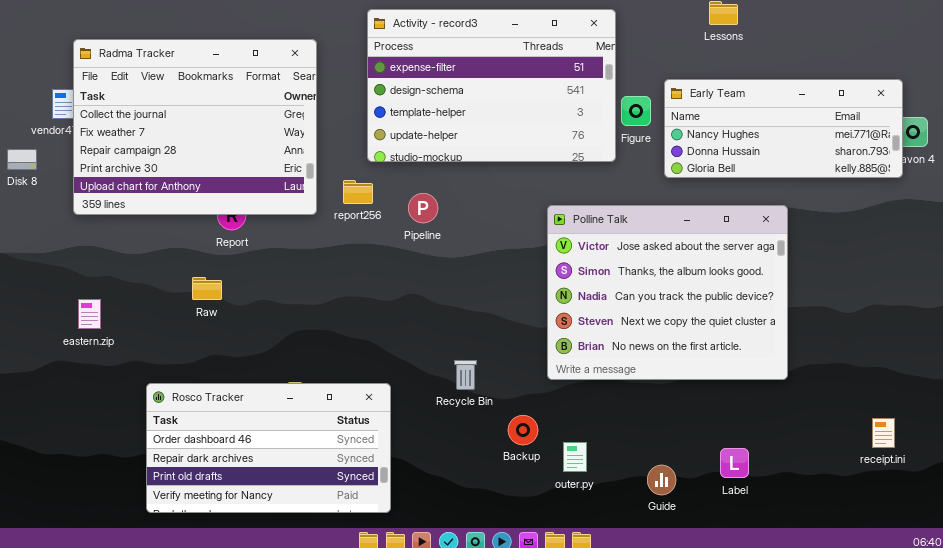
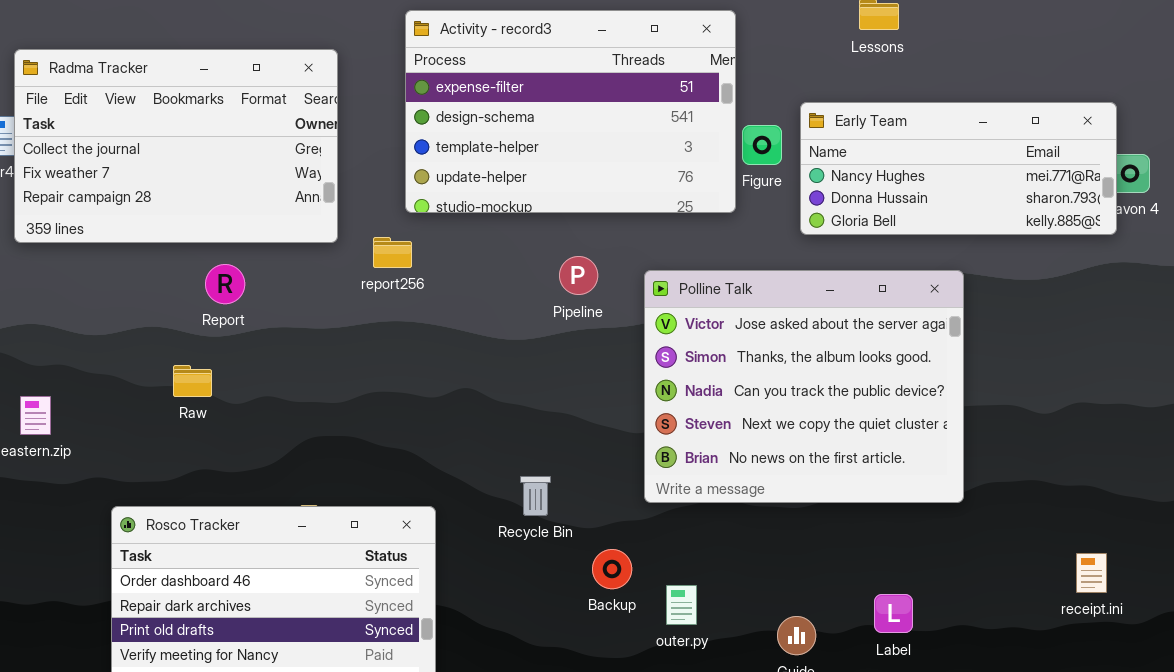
Radma Tracker: [73,39,317,215] -> [14,49,338,243], resized
Pipeline: [408,193,438,223] -> [559,256,598,295], moved

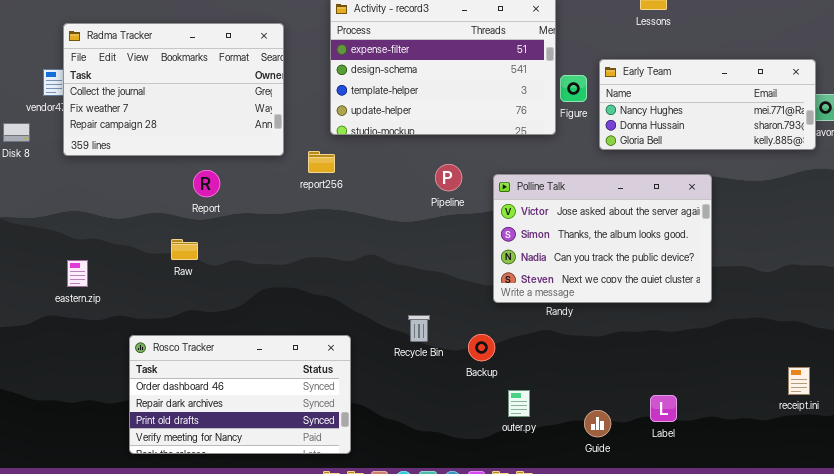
Polline Talk: [644,270,964,503] -> [493,174,712,303], resized
Backup: [592,549,632,589] -> [468,334,495,361], moved

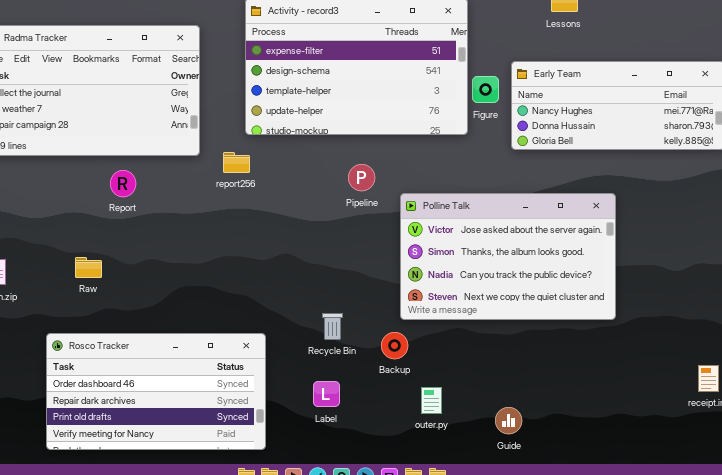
Polline Talk: [493,174,712,303] -> [400,193,616,320], moved
Raw: [171,239,198,260] -> [75,257,102,278], moved
Label: [650,395,677,422] -> [313,381,340,407], moved

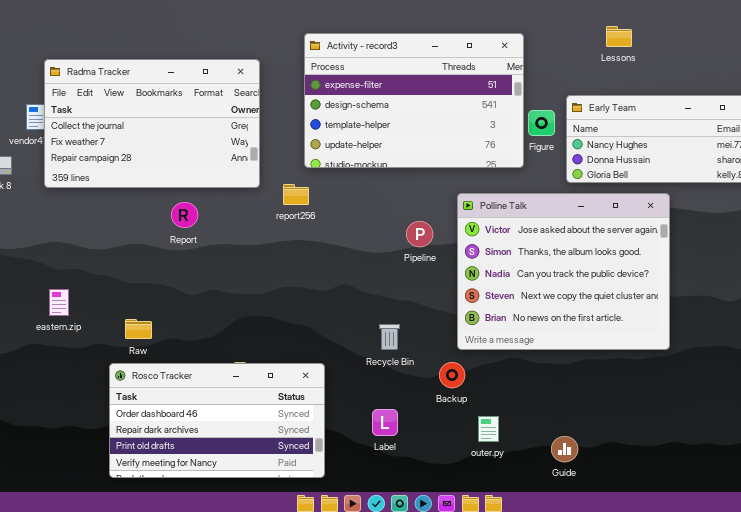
Pipeline: [348,164,375,191] -> [406,221,433,247], moved
Polline Talk: [400,193,616,320] -> [457,193,670,350], resized
Raw: [75,257,102,278] -> [125,319,152,339], moved
Recycle Bin: [322,313,343,340] -> [379,324,400,350], moved

